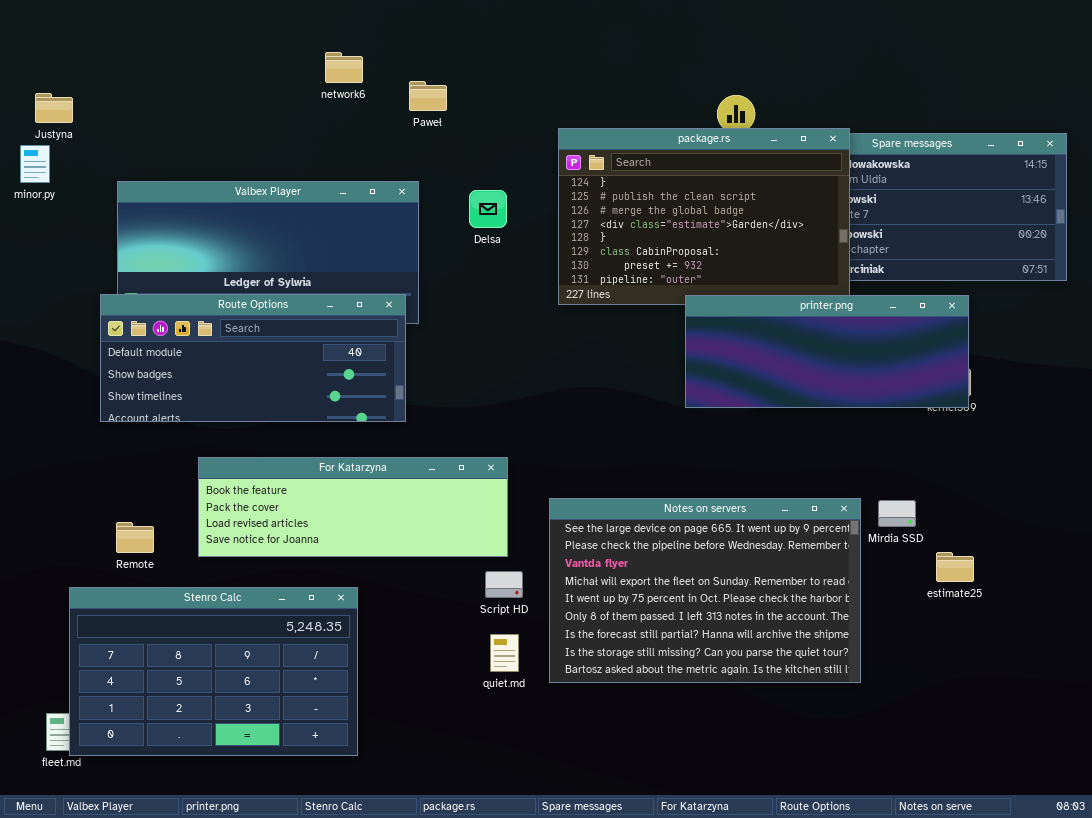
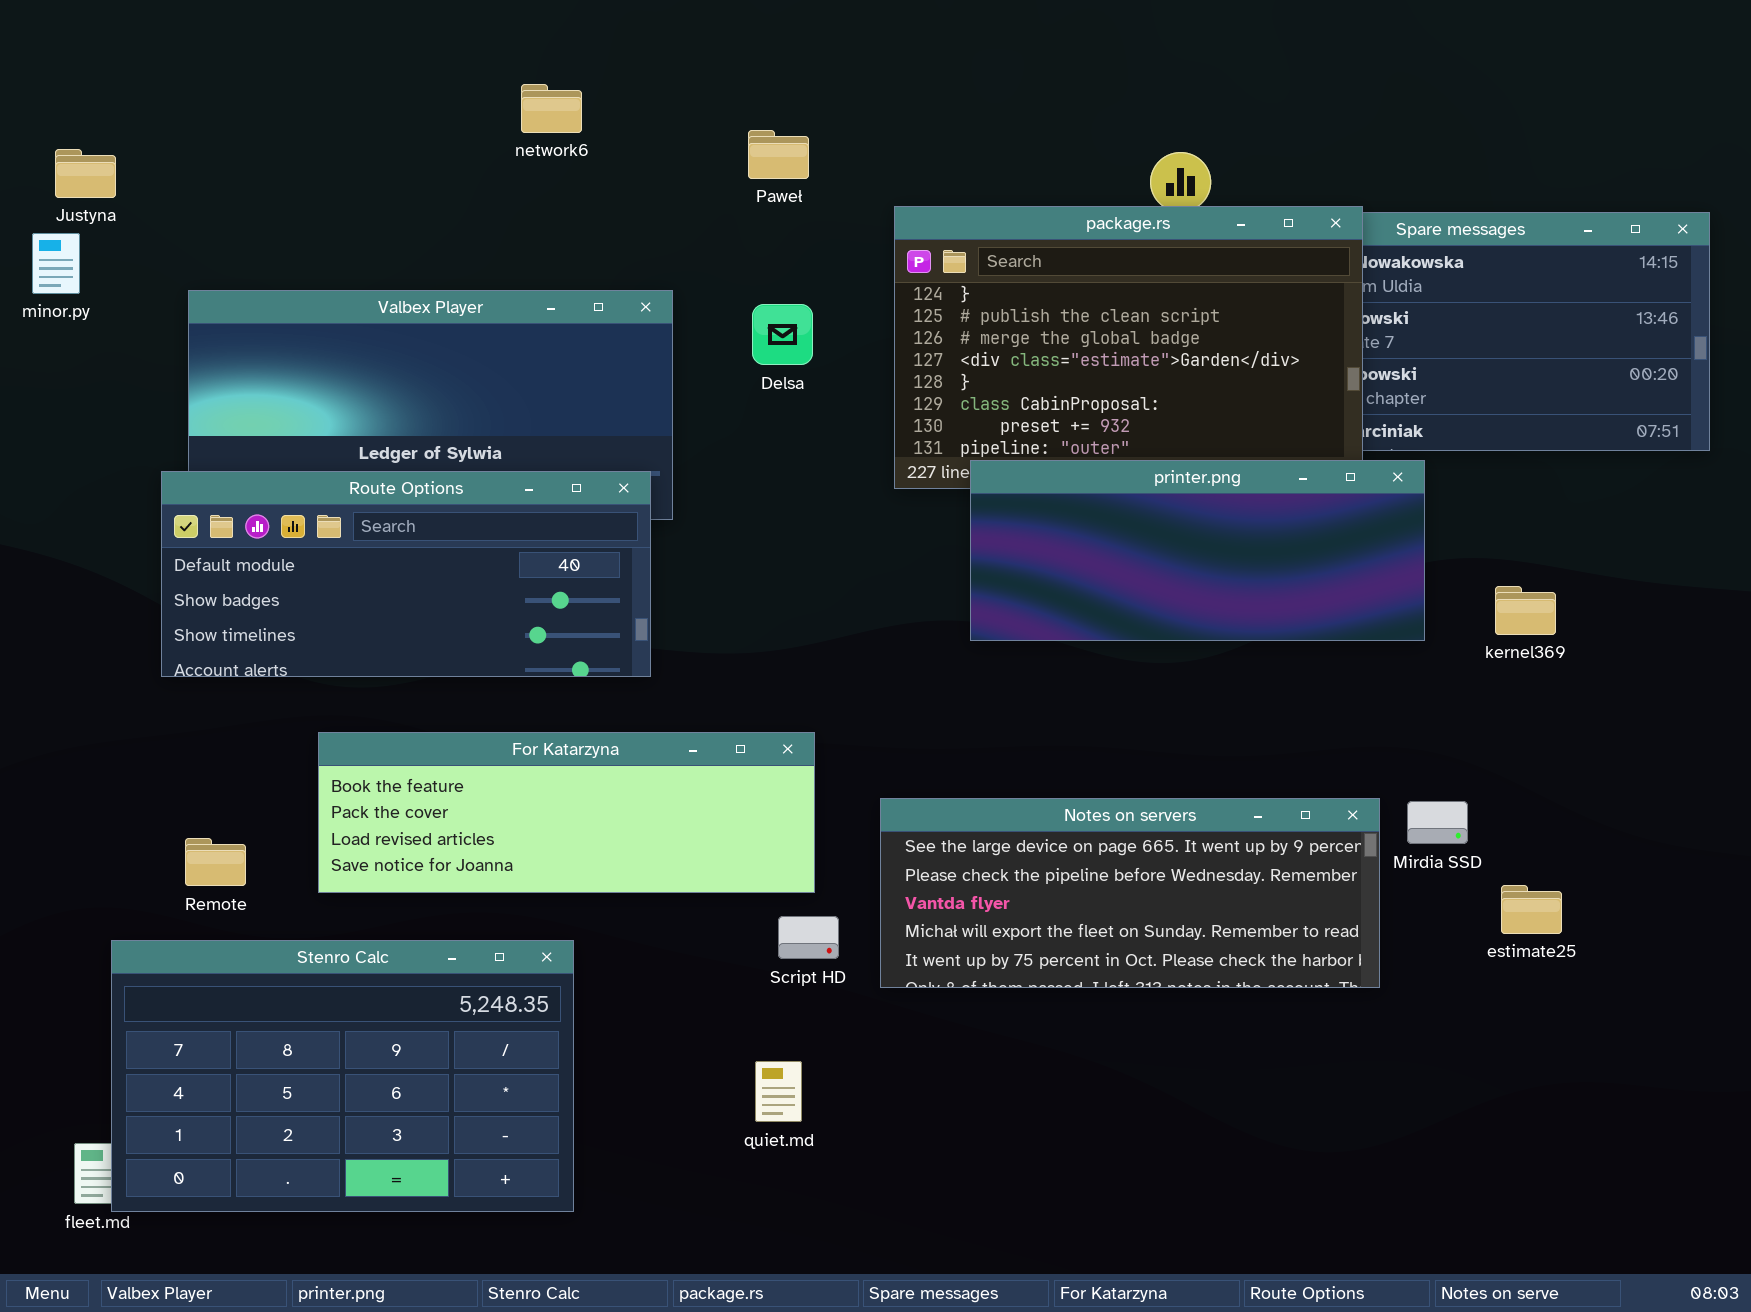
Paweł: [409,81,447,111] -> [748,130,809,179], moved
printer.png: [685,295,969,408] -> [970,460,1425,641], moved
Notes on servers: [549,498,861,683] -> [880,798,1380,988], resized
quiet.md: [490,634,519,672] -> [755,1061,802,1122], moved

